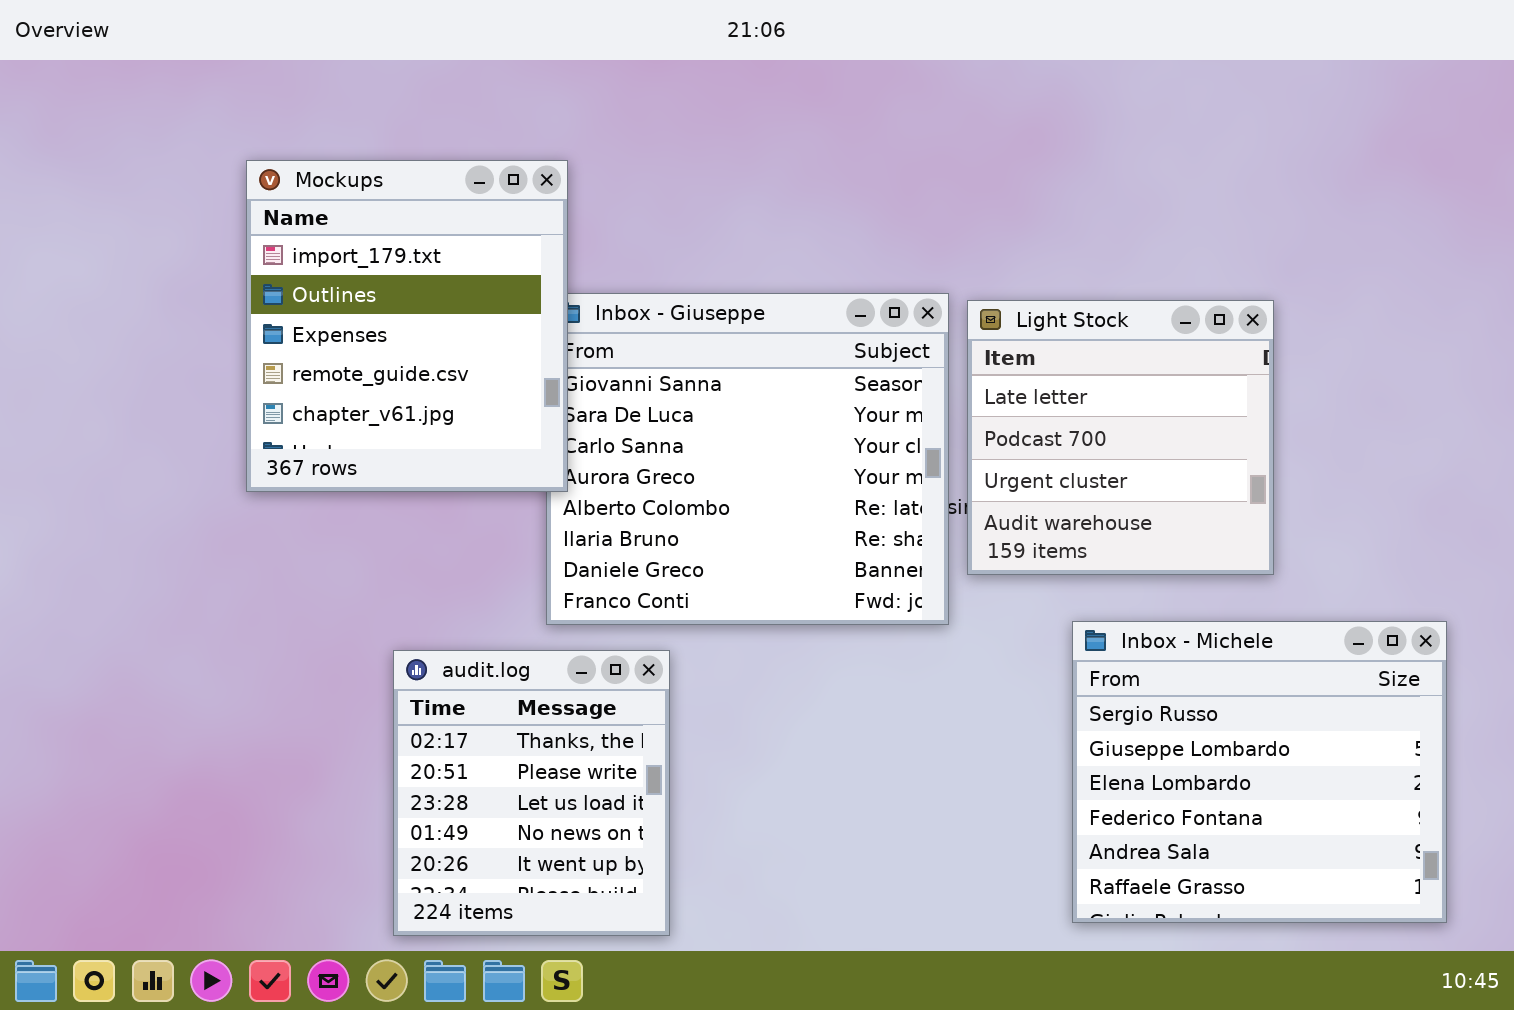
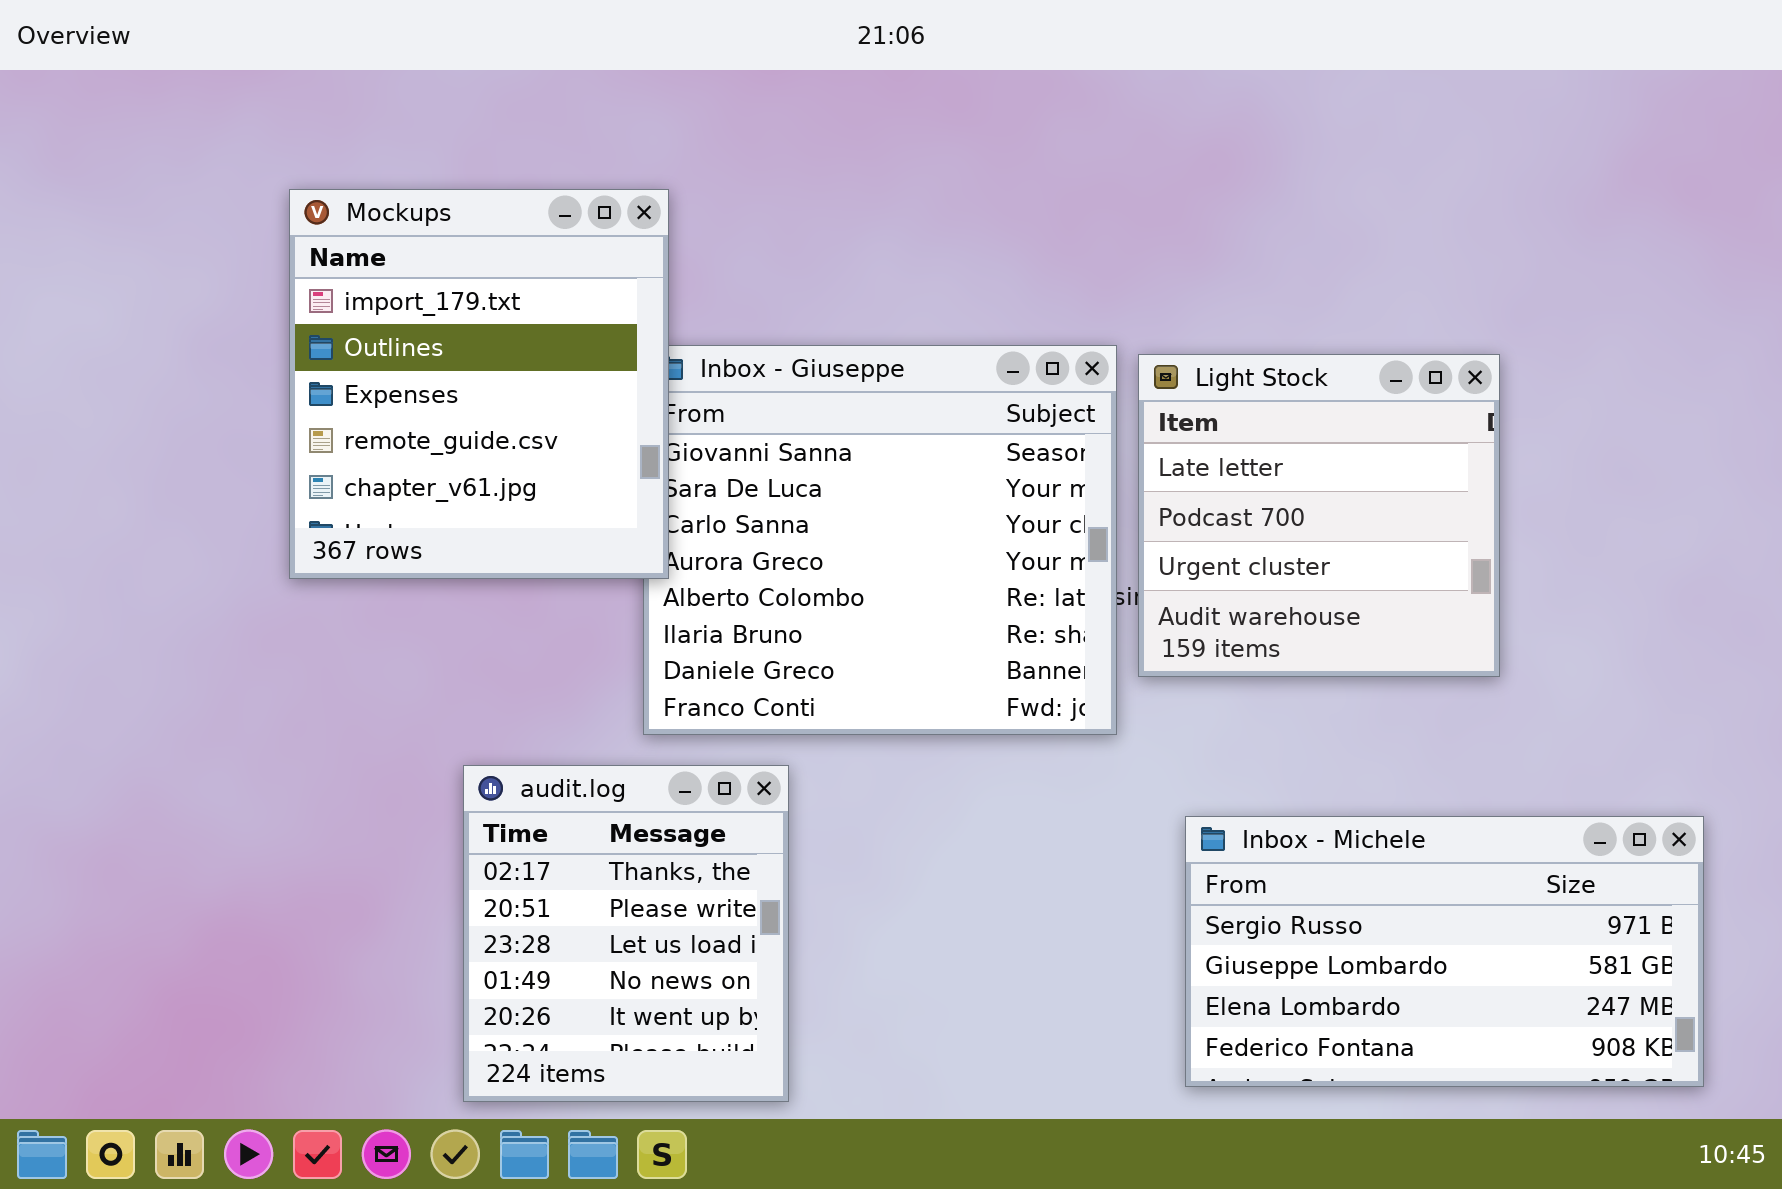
Inbox - Michele: [1072,621,1447,923] -> [1185,816,1704,1087], resized

